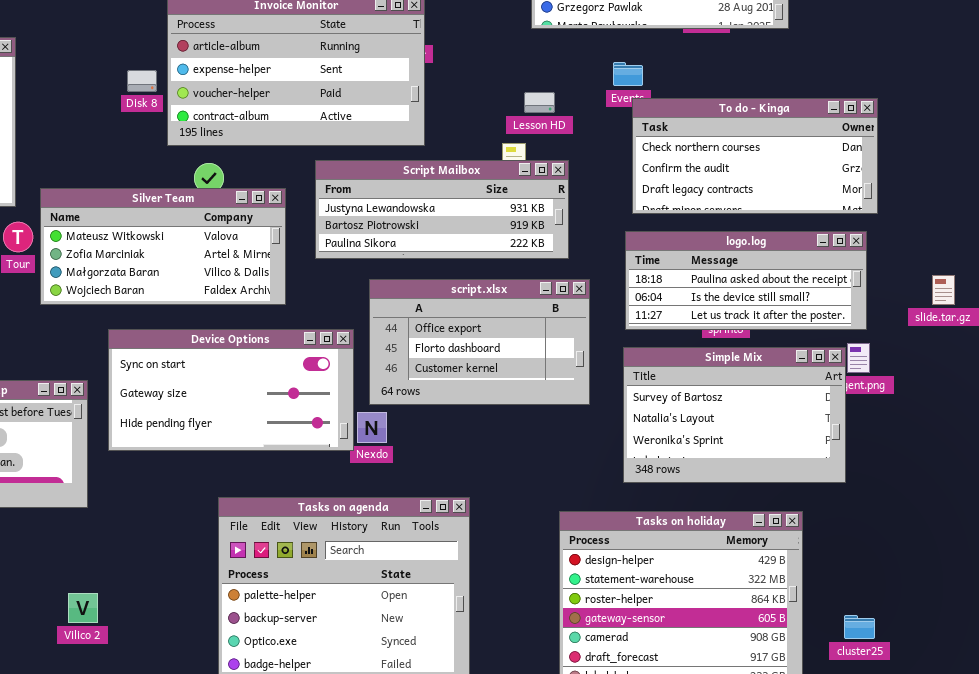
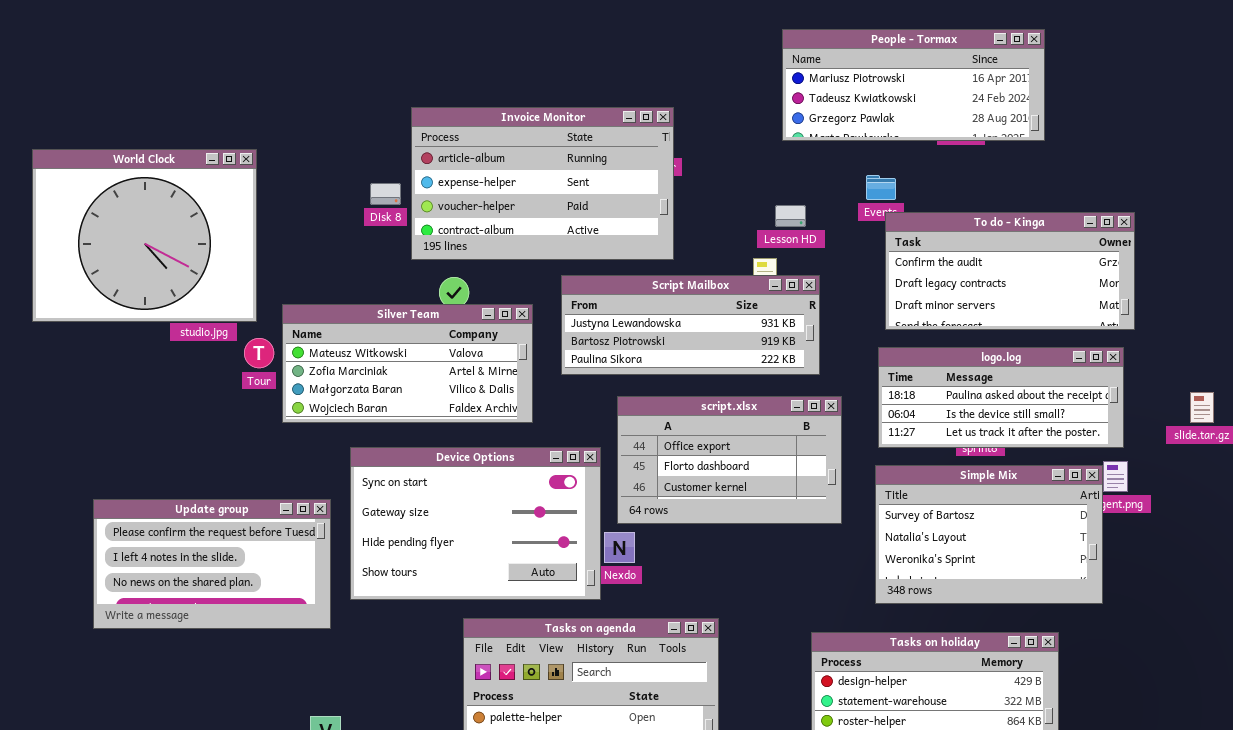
To do - Kinga: [632,98,878,214] -> [885,212,1135,330], scrolled down 1 row
Device Options: [108,329,354,451] -> [350,447,601,600], resized

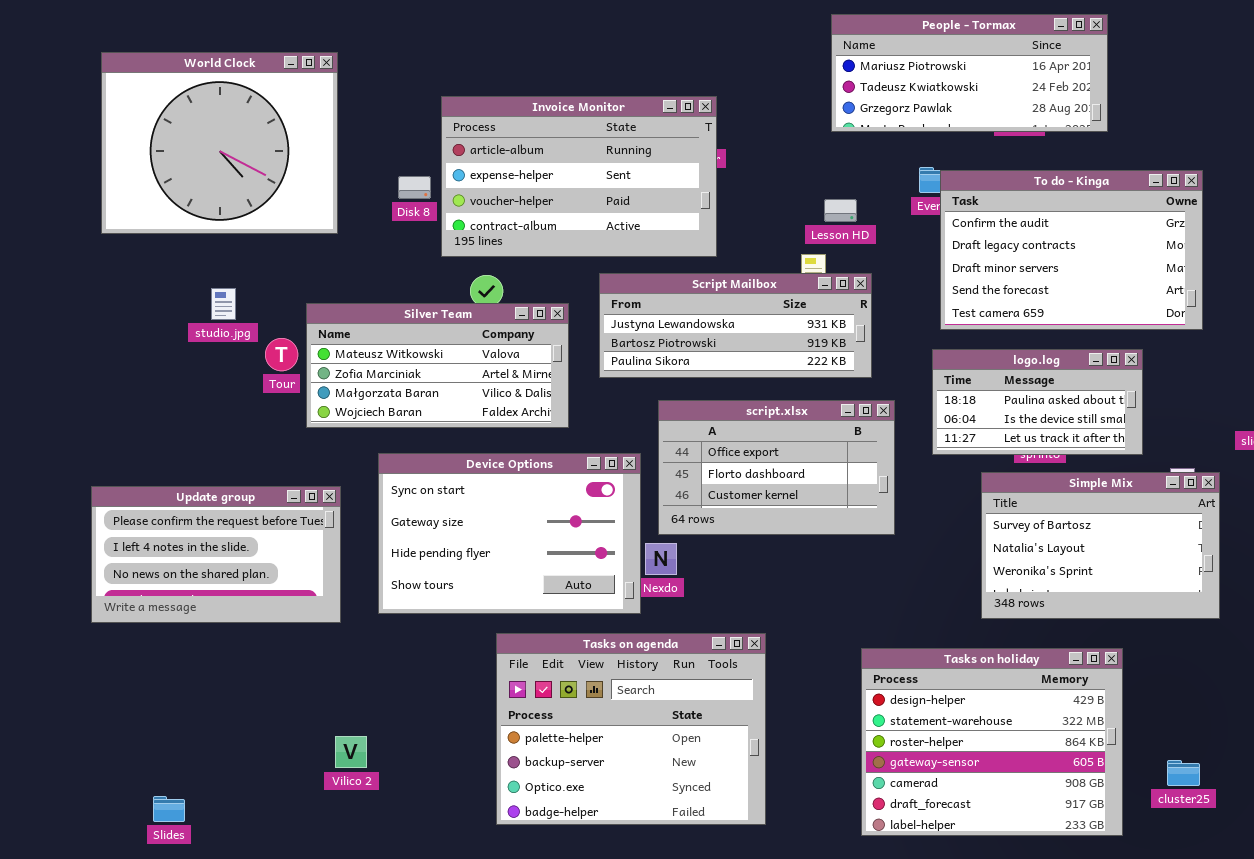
World Clock: [32,149,257,322] -> [101,52,338,234], moved
To do - Kinga: [885,212,1135,330] -> [940,170,1203,330], resized
logo.log: [878,347,1124,448] -> [932,349,1143,455], resized
Simple Mix: [875,465,1103,604] -> [981,472,1220,619], moved
Update group: [93,499,331,629] -> [91,486,341,623], moved

